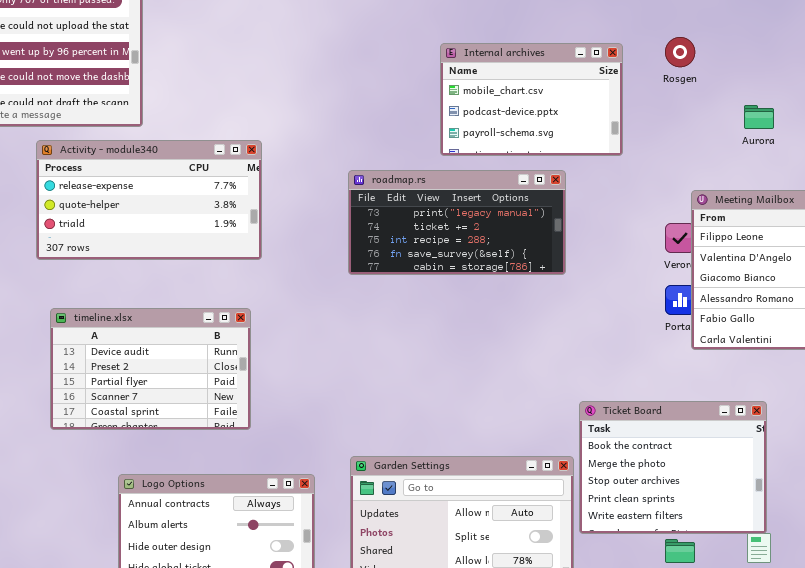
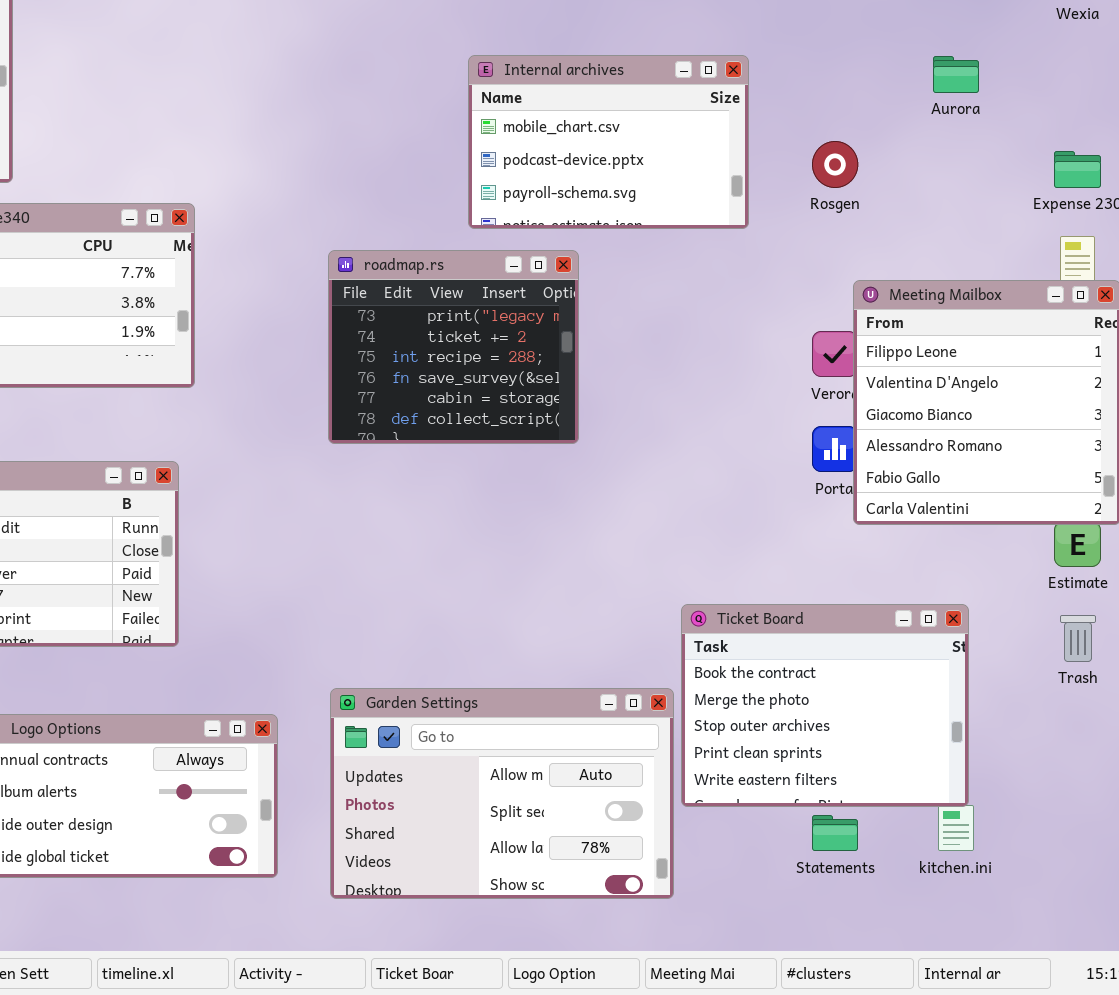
Rosgen: [665,37,695,67] -> [812,141,858,188], moved
Aurora: [744,105,774,129] -> [933,56,979,93], moved
roadmap.rs: [348,170,566,275] -> [328,250,579,444], resized

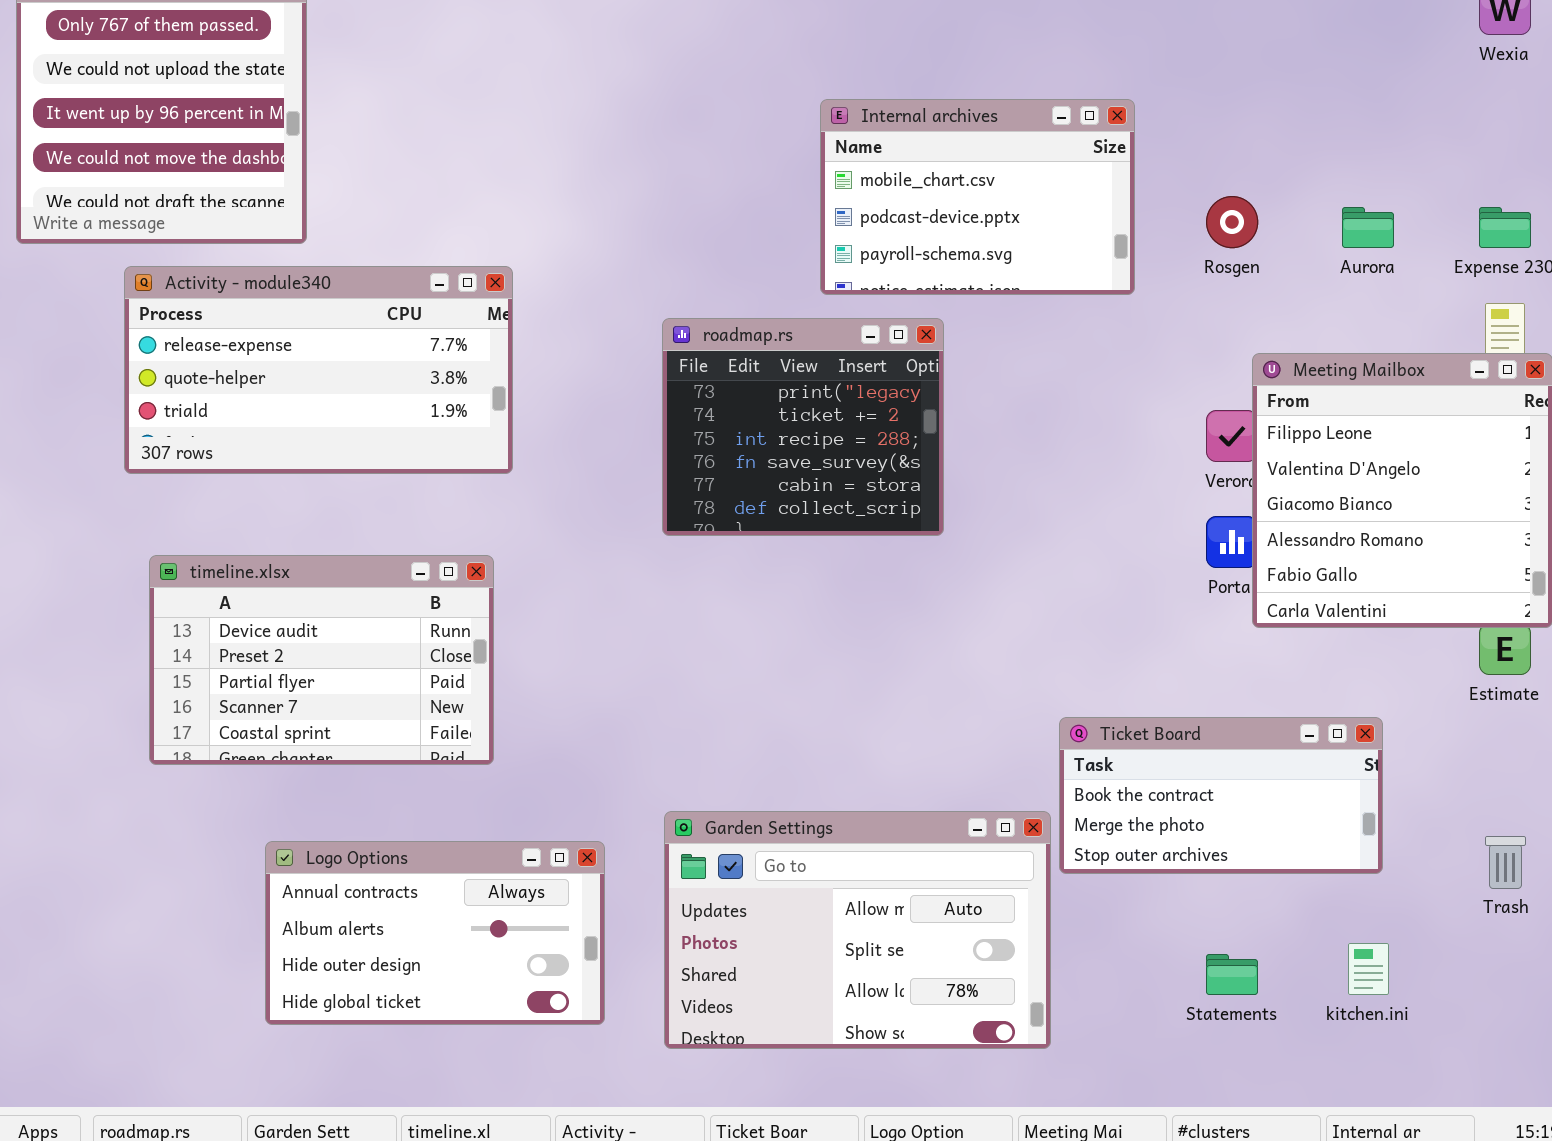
Aurora: [933,56,979,93] -> [1342,207,1394,248], moved
Ticket Board: [681,604,969,807] -> [1059,717,1383,874], resized
Trash: [1060,615,1096,662] -> [1485,836,1526,889], moved

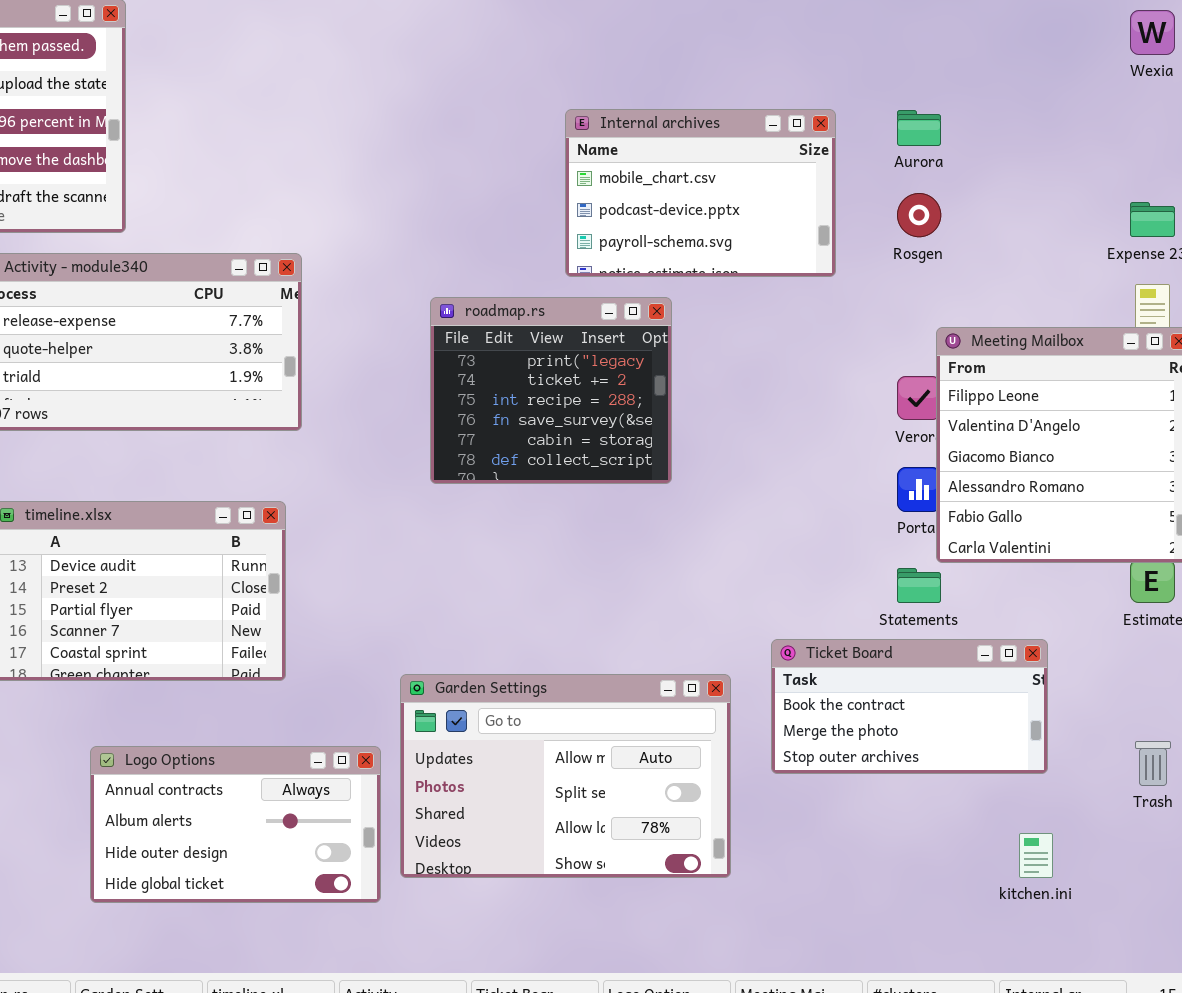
Aurora: [1342,207,1394,248] -> [897,110,941,146], moved
Garden Settings: [664,811,1051,1049] -> [400,674,731,878], moved
Statements: [1206,954,1258,995] -> [897,568,941,603], moved

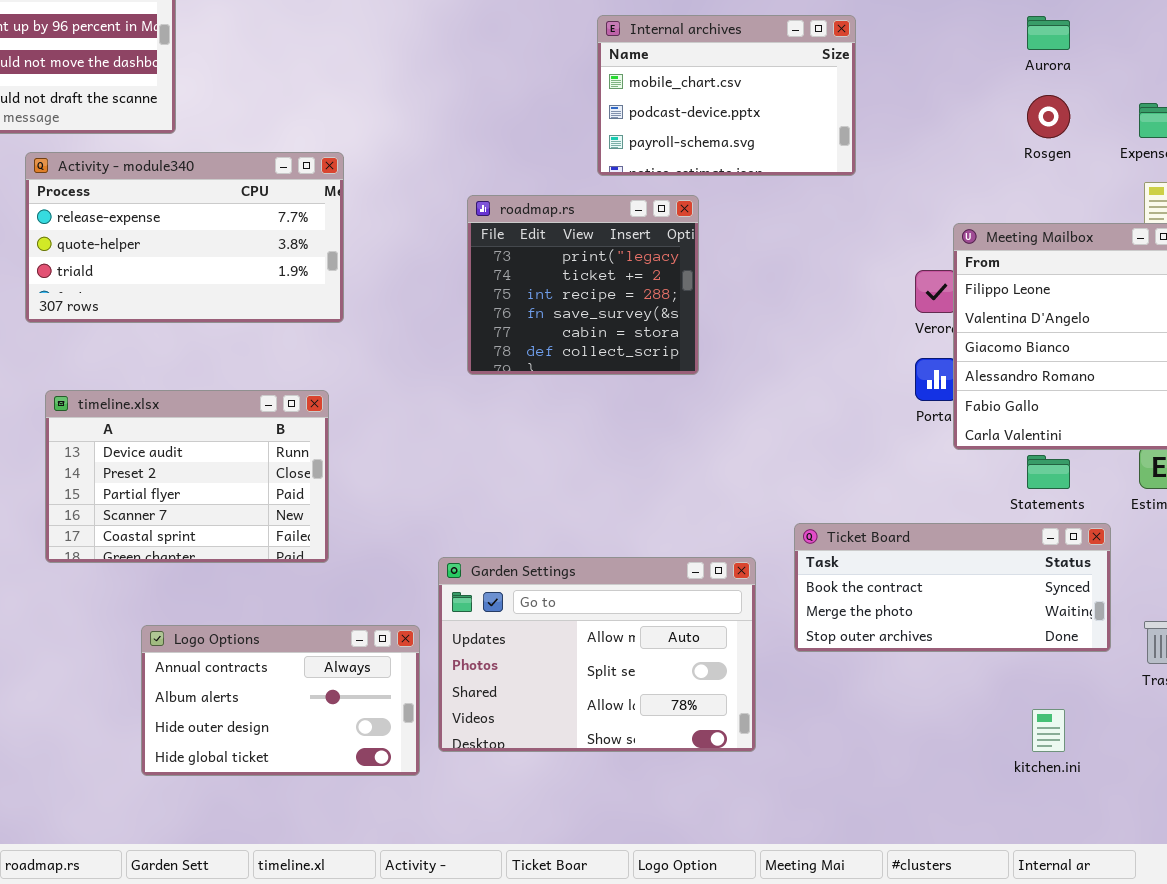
Aurora: [897,110,941,146] -> [1027,16,1070,50], moved
Rosgen: [897,193,941,237] -> [1027,95,1070,138], moved
Statements: [897,568,941,603] -> [1027,455,1070,489], moved
Ticket Board: [771,639,1048,774] -> [794,523,1111,652], resized

